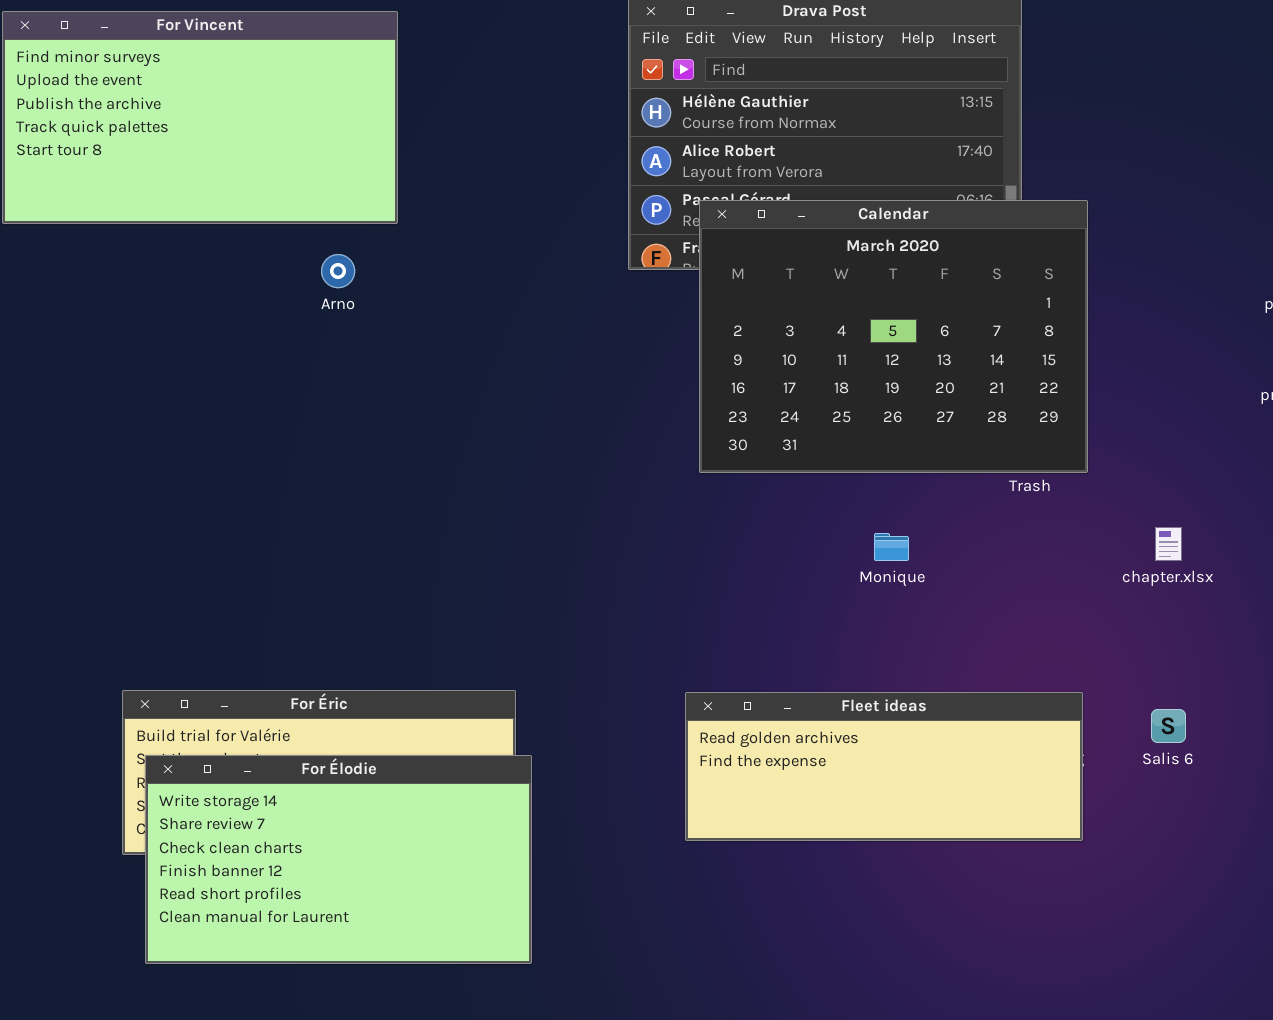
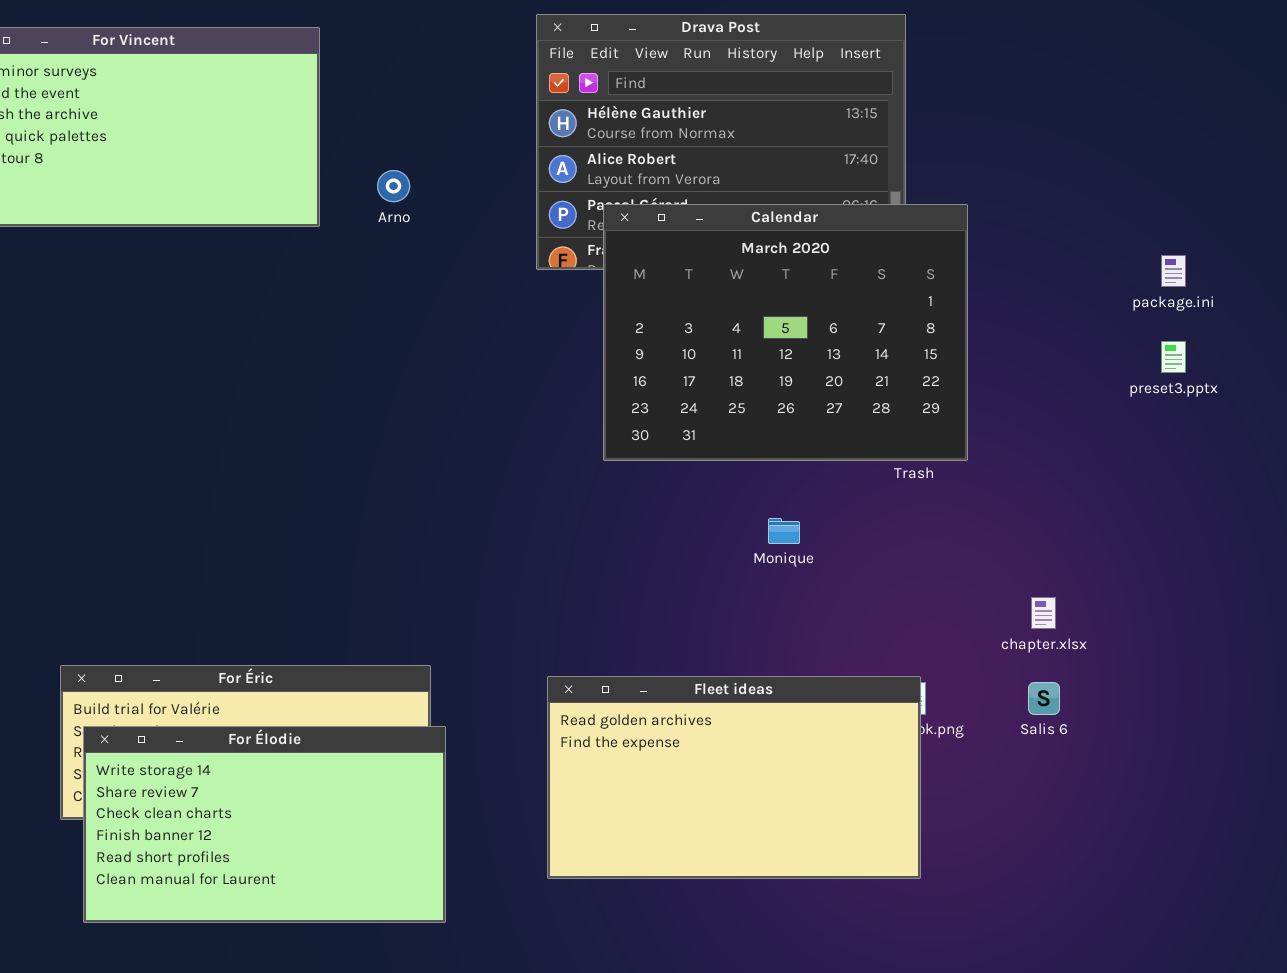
Arno: [321,254,355,288] -> [377,170,410,202], moved
chapter.xlsx: [1155,527,1182,561] -> [1031,597,1056,629], moved
Fleet ideas: [685,692,1083,841] -> [547,676,921,879], moved, resized

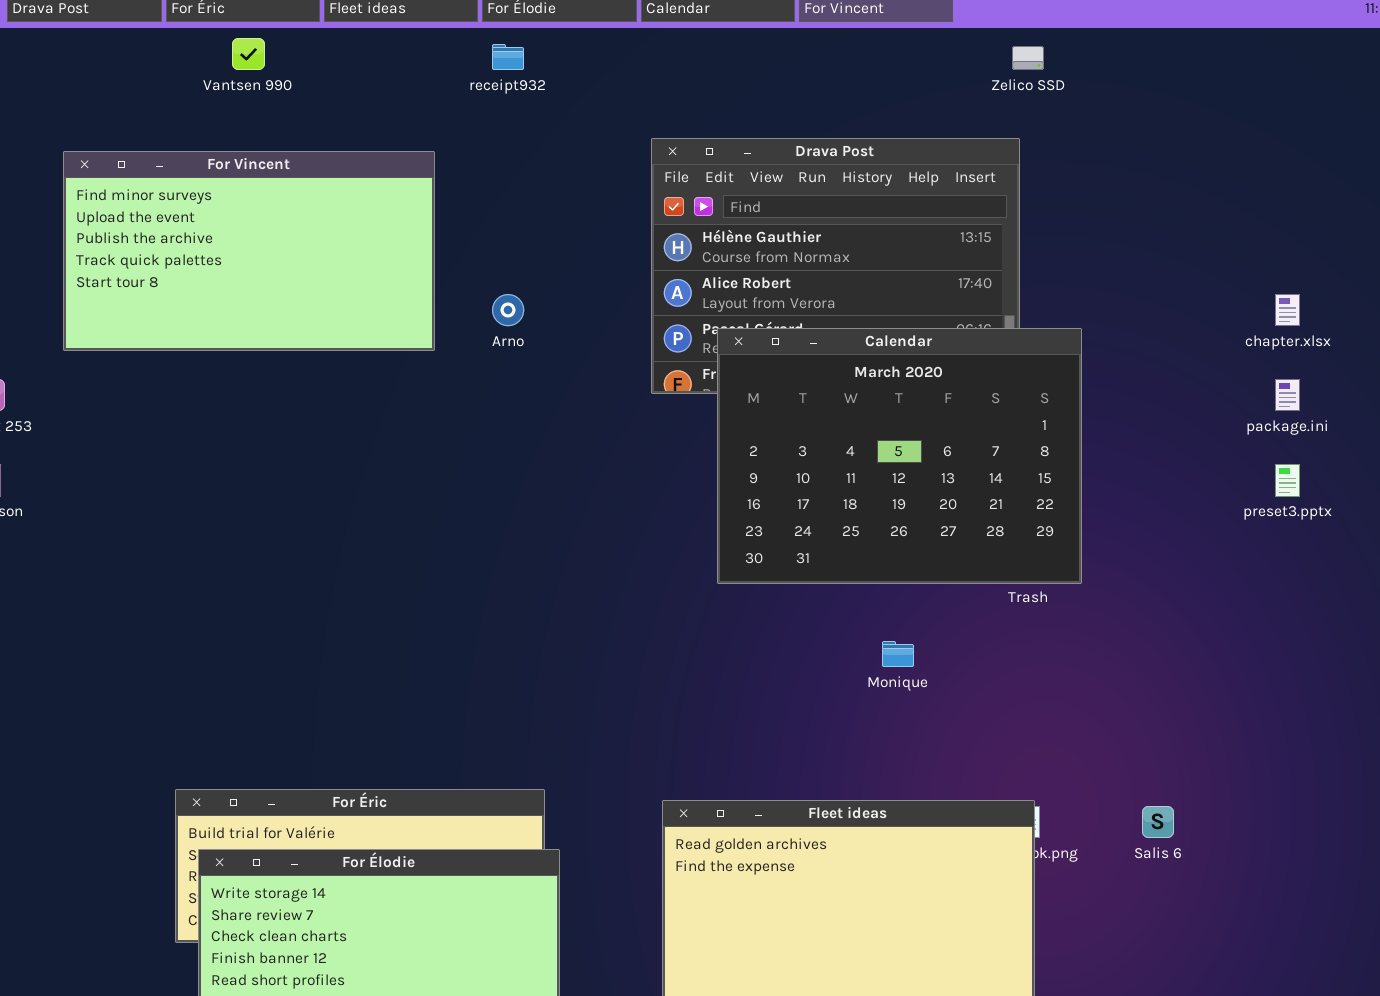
chapter.xlsx: [1031,597,1056,629] -> [1275,294,1300,326], moved

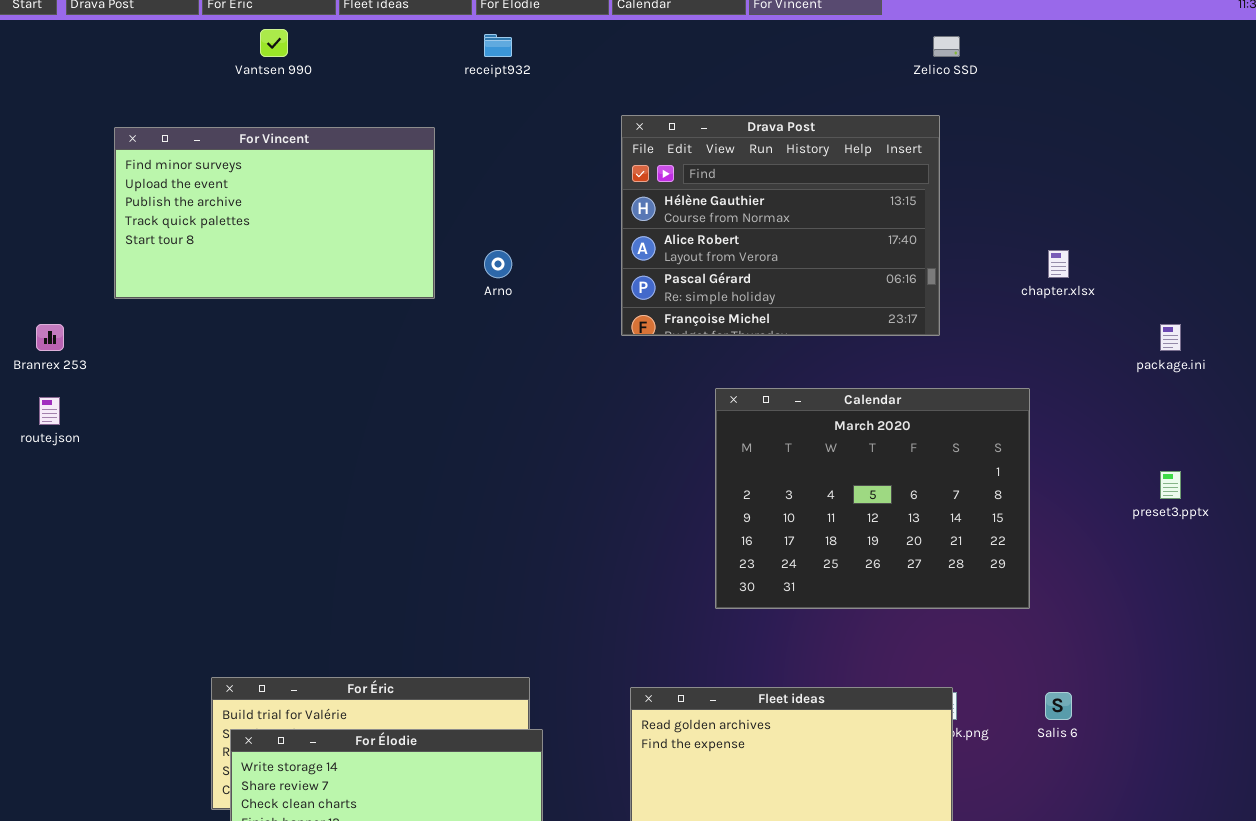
chapter.xlsx: [1275,294,1300,326] -> [1048,250,1069,278], moved
Calendar: [717,328,1082,584] -> [715,388,1030,609], moved
preset3.pptx: [1275,464,1300,497] -> [1160,471,1181,499], moved

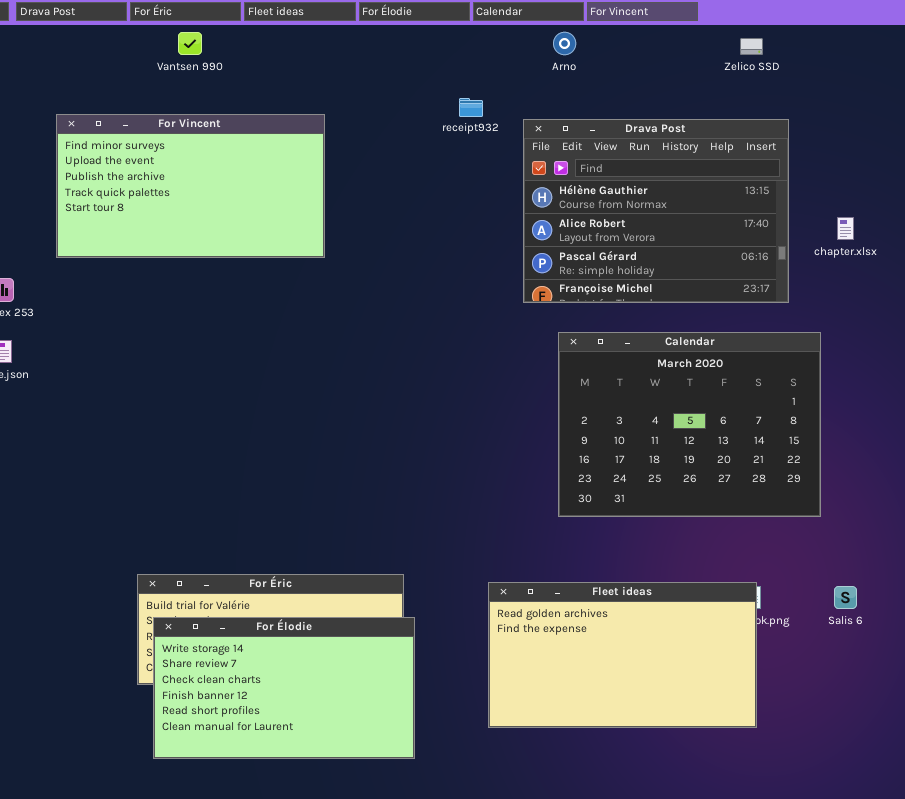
receipt932: [484,34,512,57] -> [459,98,483,117], moved
Drava Post: [621,115,940,336] -> [523,119,789,303], moved
Arno: [484,250,512,278] -> [553,32,576,55], moved

